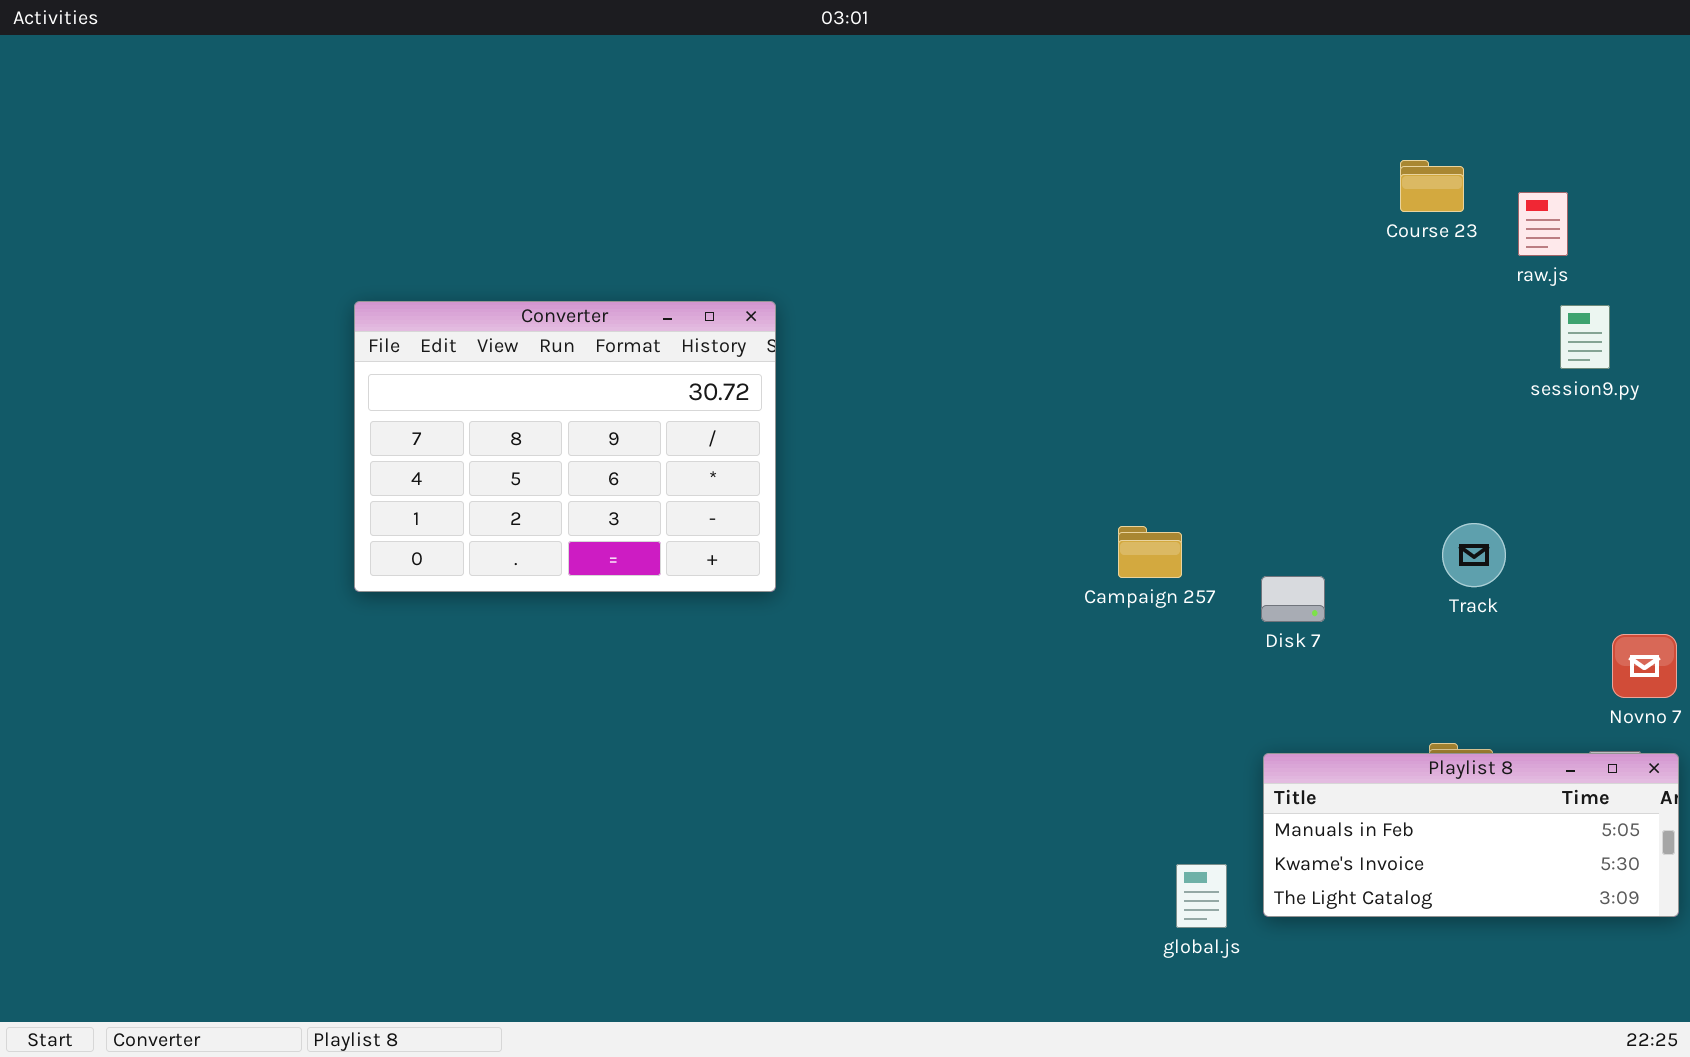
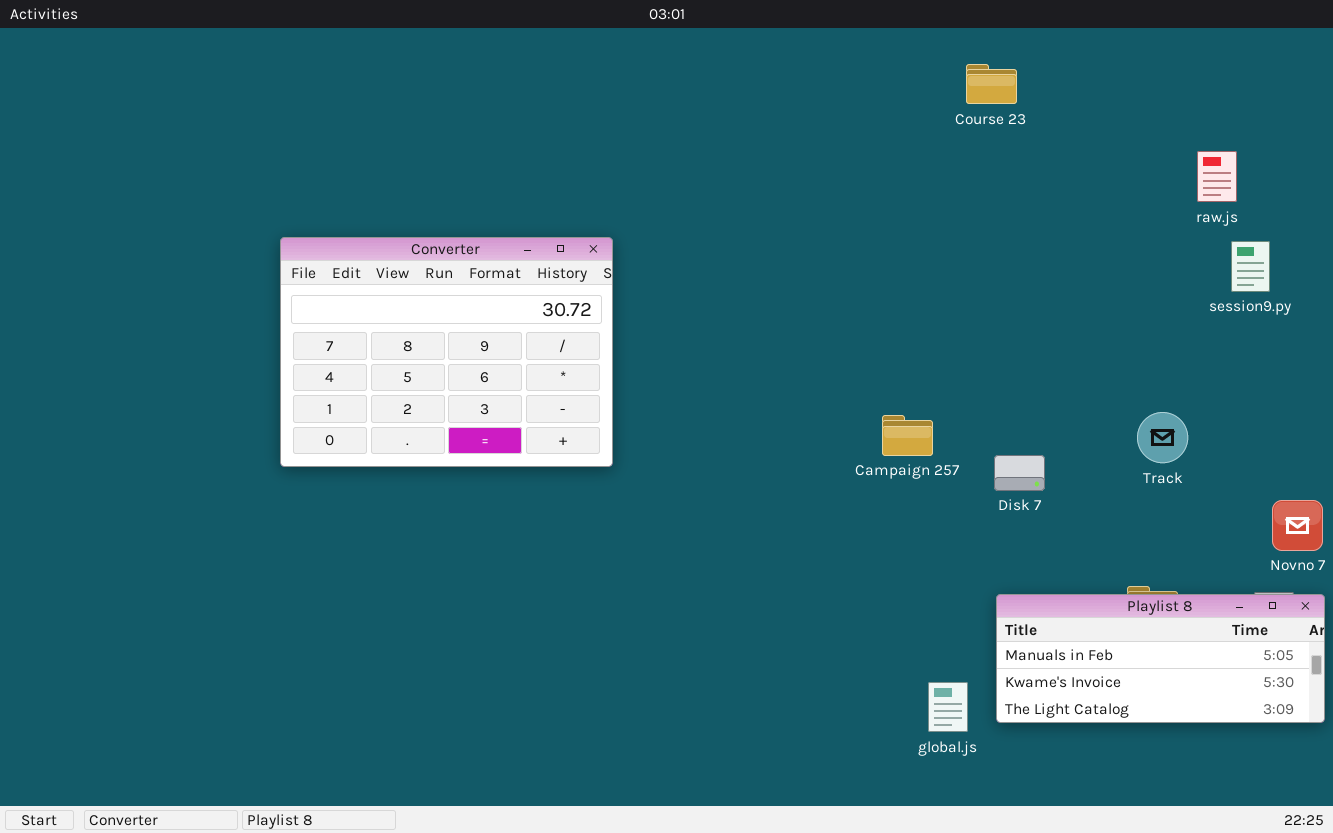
Course 23: [1400,160,1464,212] -> [966,64,1017,104], moved

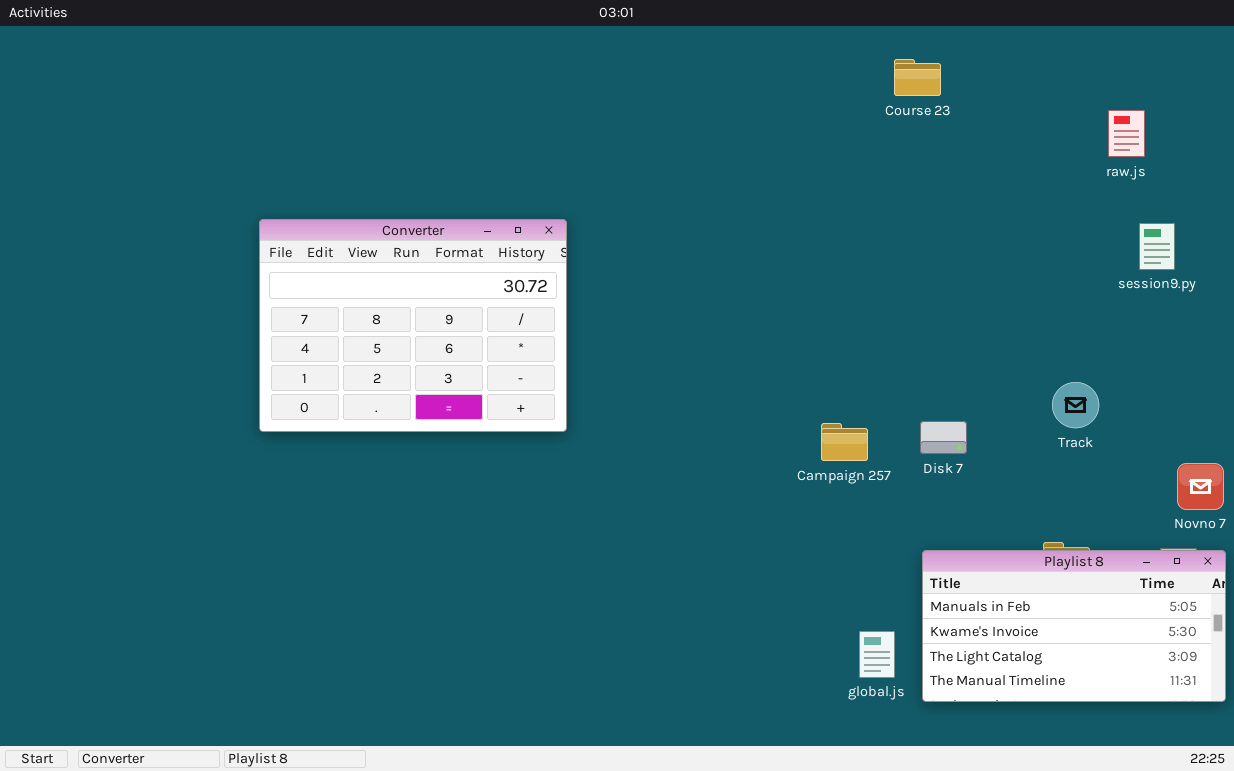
raw.js: [1197,151,1237,202] -> [1108,110,1145,157], moved
Campaign 257: [882,415,933,456] -> [821,423,868,461], moved
Playlist 8: [996,594,1325,723] -> [922,550,1226,702], resized

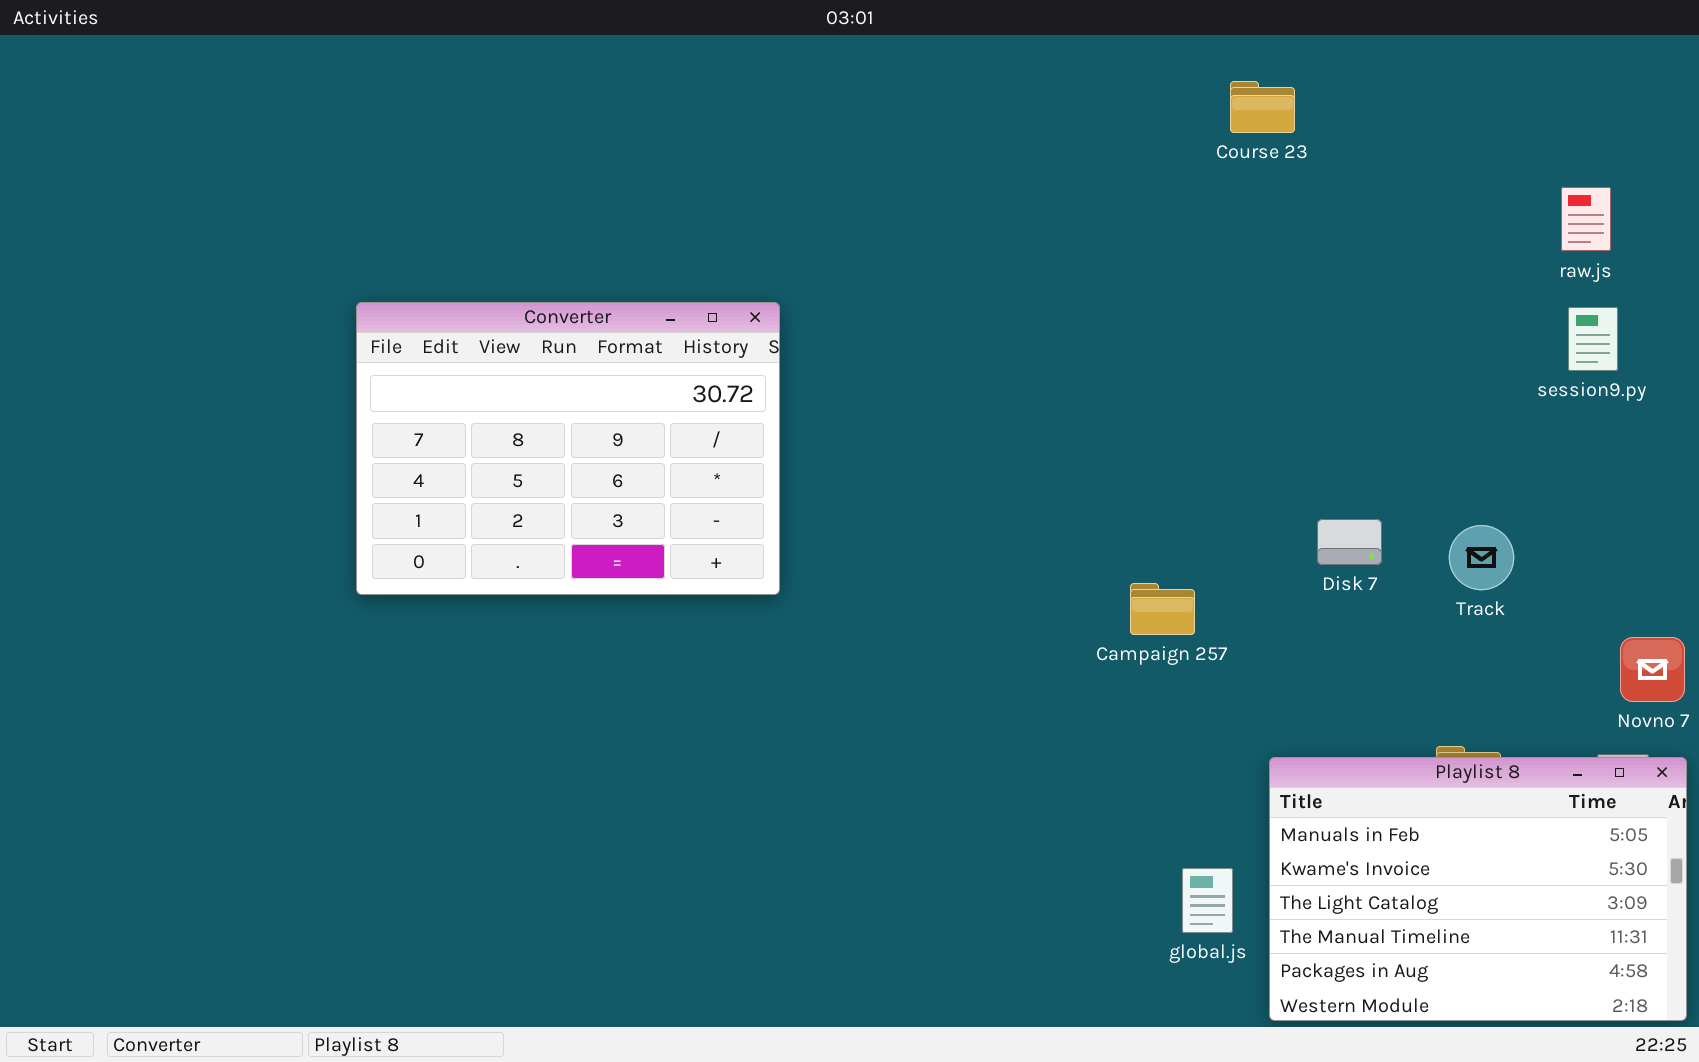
raw.js: [1108,110,1145,157] -> [1561,187,1611,251], moved
Disk 7: [920,421,967,454] -> [1317,519,1382,565], moved
Playlist 8: [922,550,1226,702] -> [1269,757,1687,1021], resized

